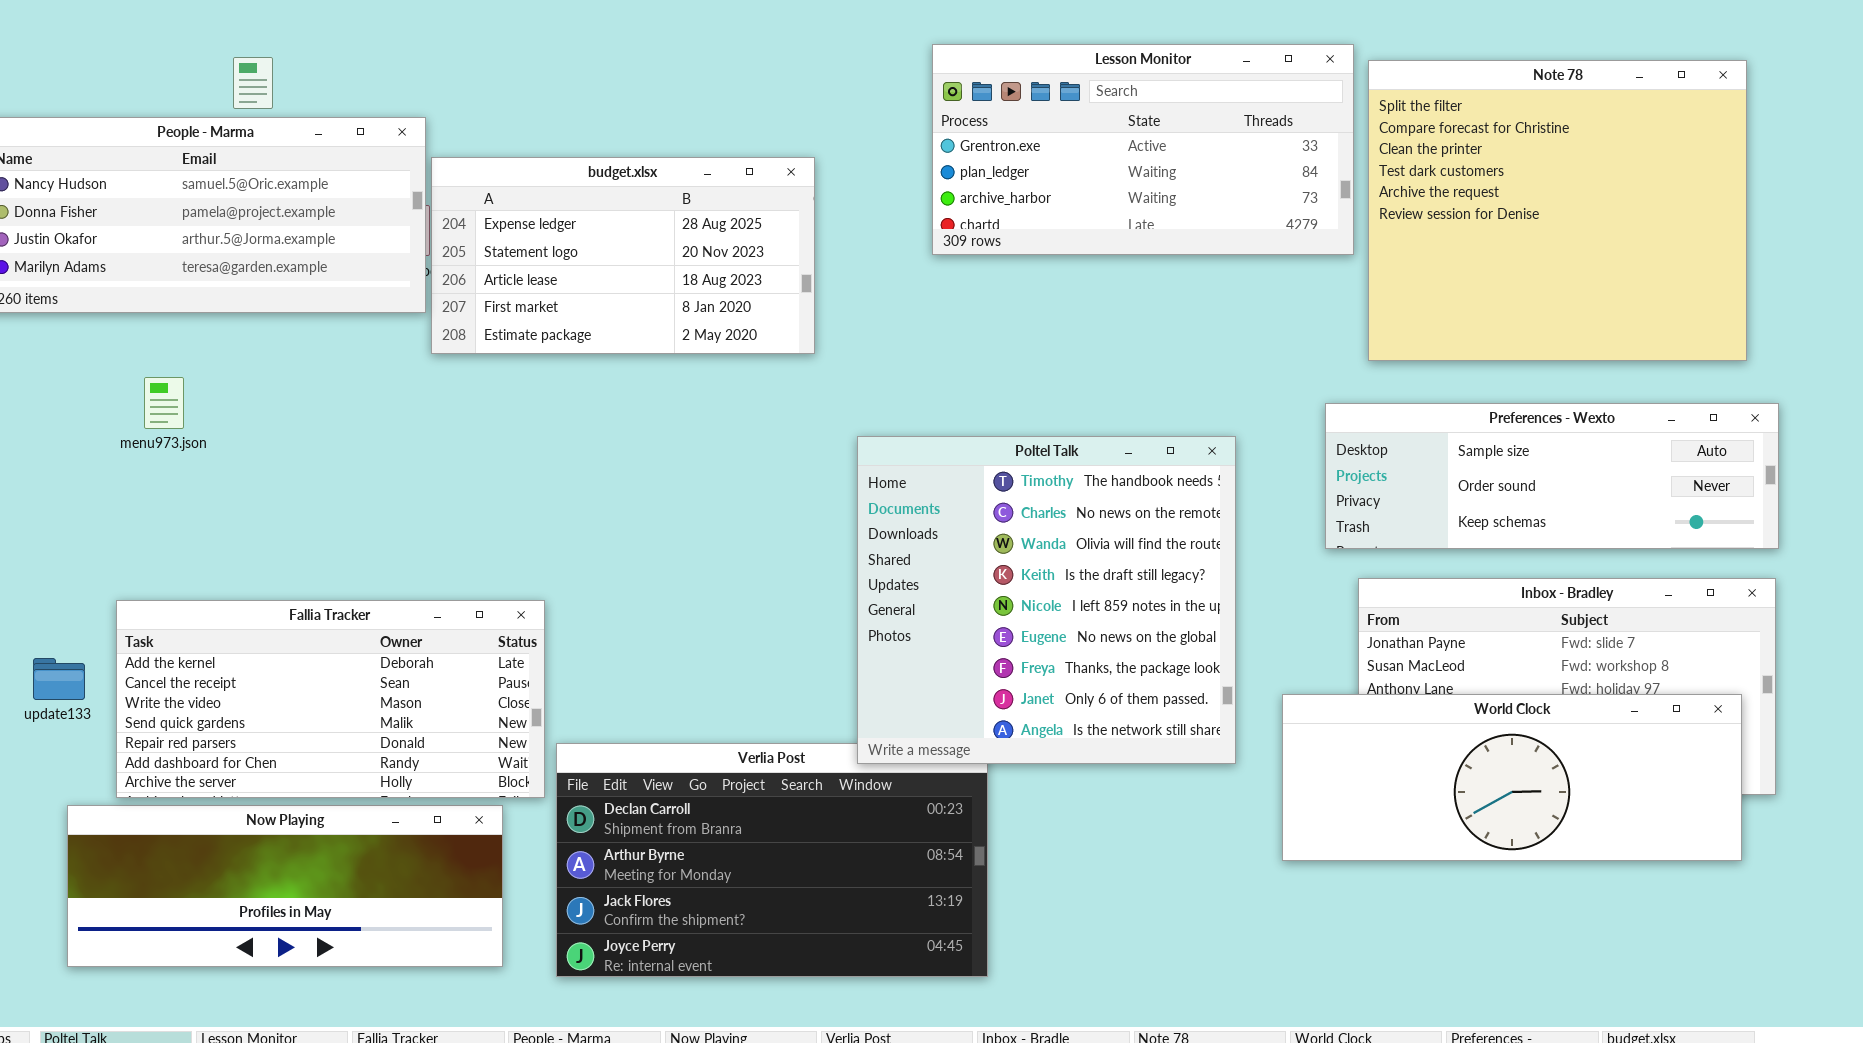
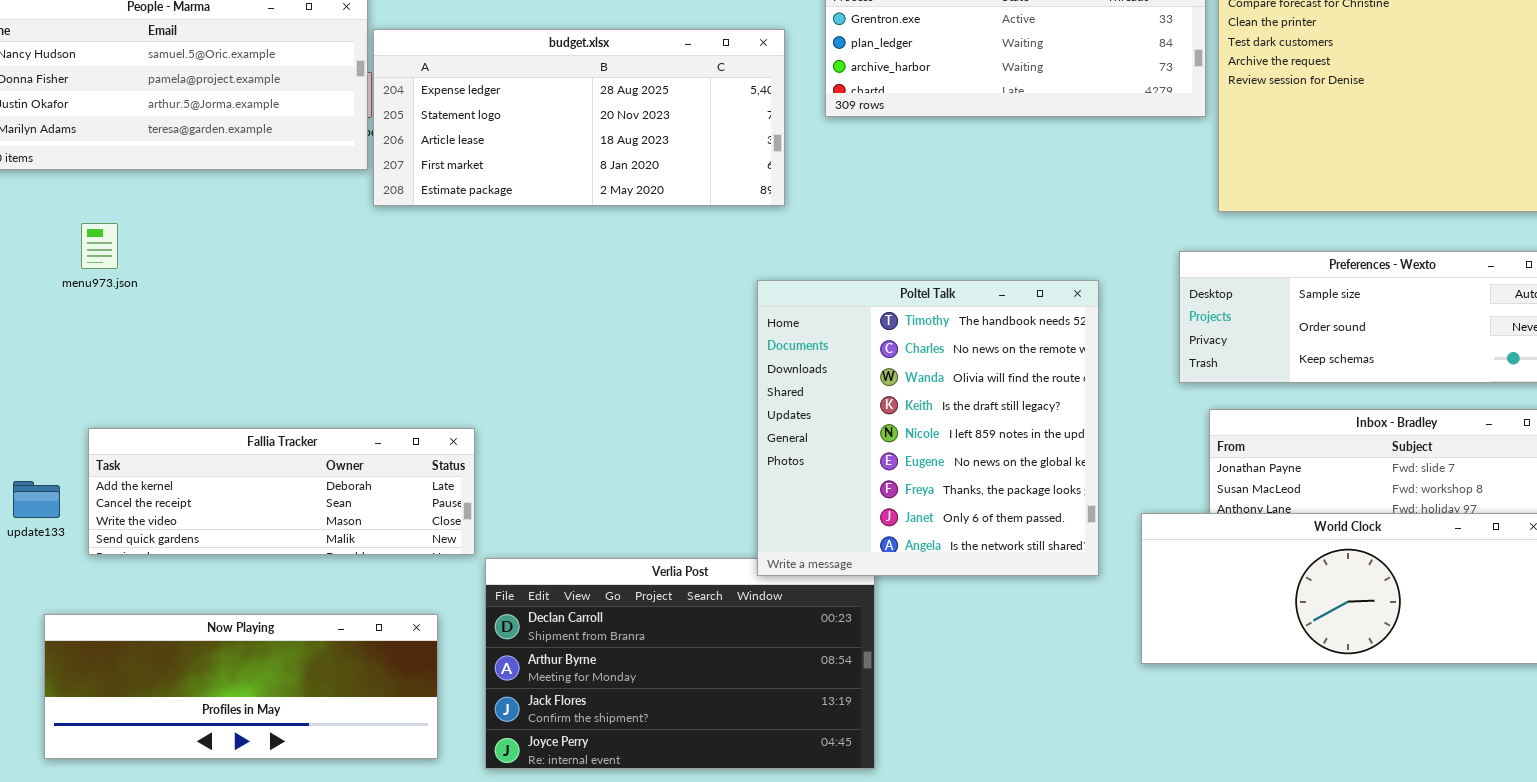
budget.xlsx: [431,157,815,354] -> [373,29,785,206], resized
menu973.json: [144,377,184,429] -> [81,223,118,269], moved
Fallia Tracker: [116,600,545,798] -> [88,428,475,555], resized

